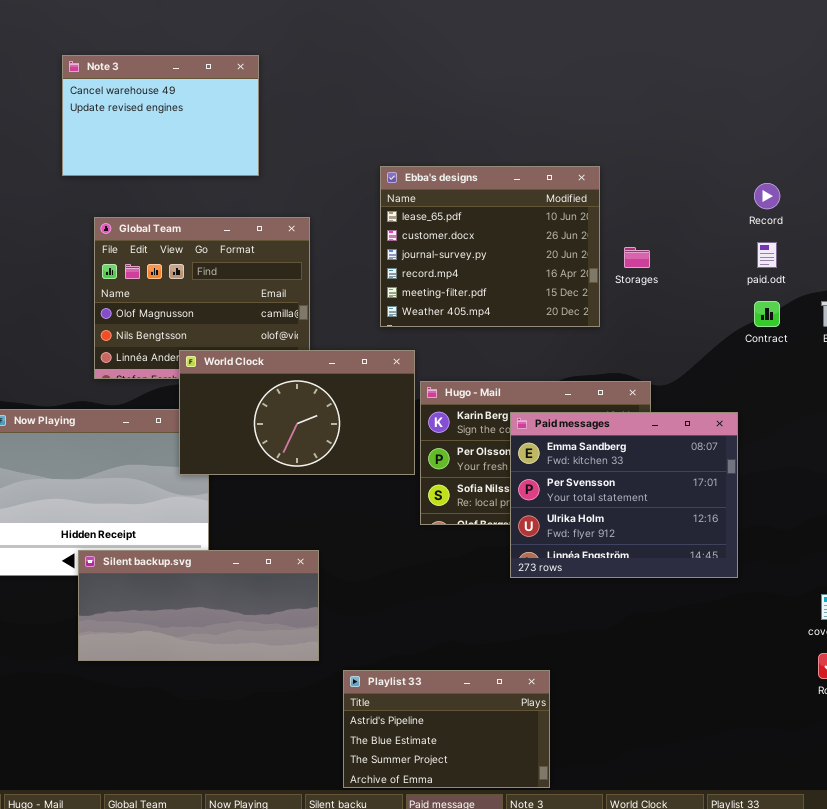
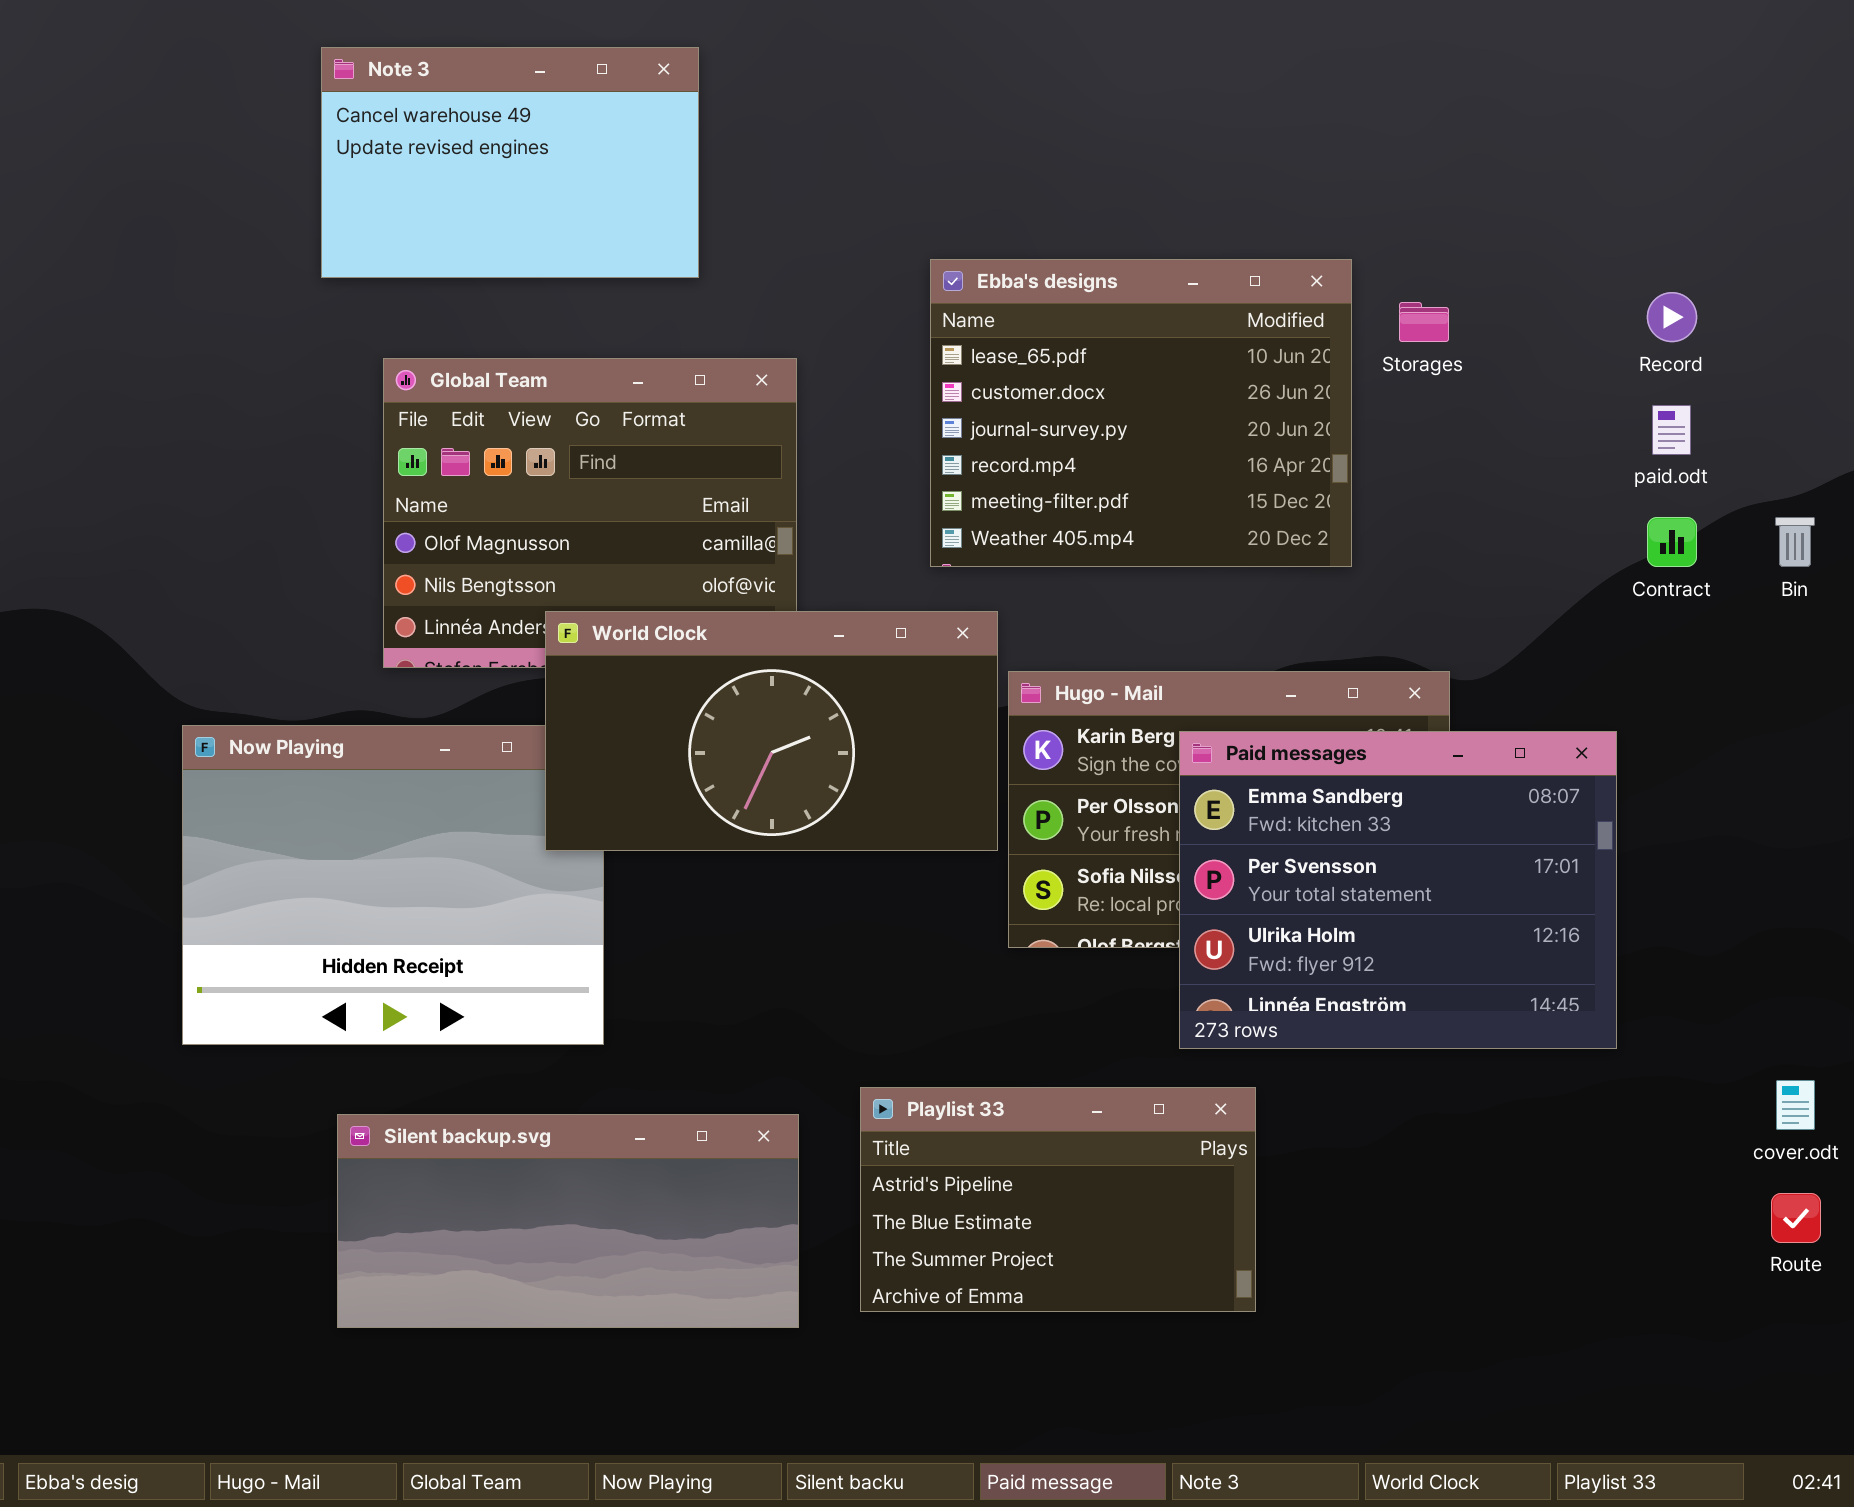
Storages: [624,247,650,268] -> [1399,302,1449,342], moved
Silent backup.svg: [78,550,319,661] -> [337,1114,799,1328], moved
Playlist 33: [343,670,550,788] -> [860,1087,1256,1312], moved

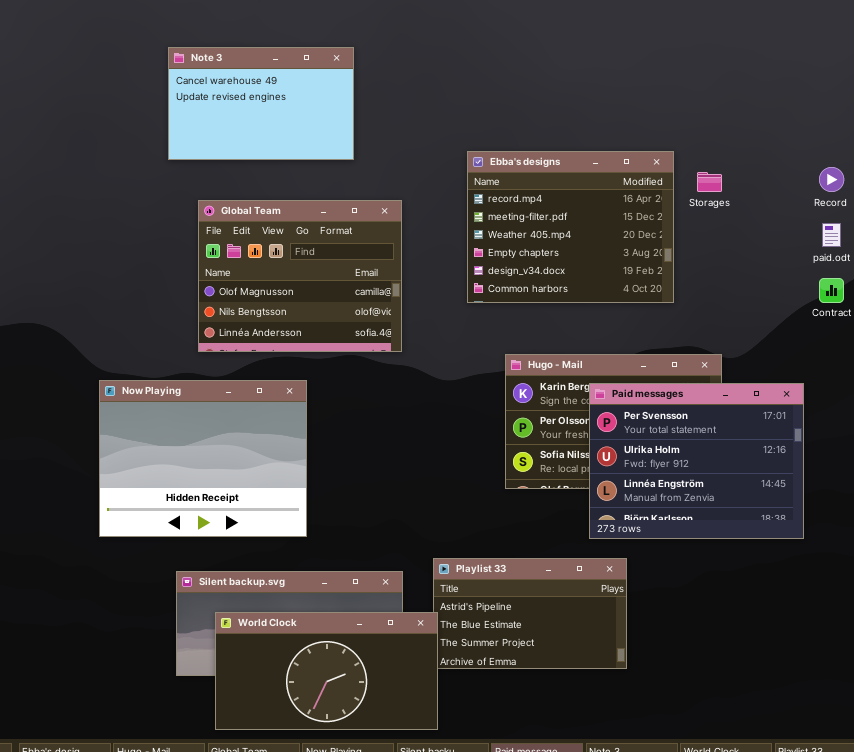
Ebba's designs: [930,259,1352,567] -> [467,151,674,303], scrolled down 3 rows
World Clock: [545,611,998,851] -> [215,612,438,730], moved
Paid messages: [1179,731,1617,1049] -> [589,383,804,539], scrolled down 1 row

